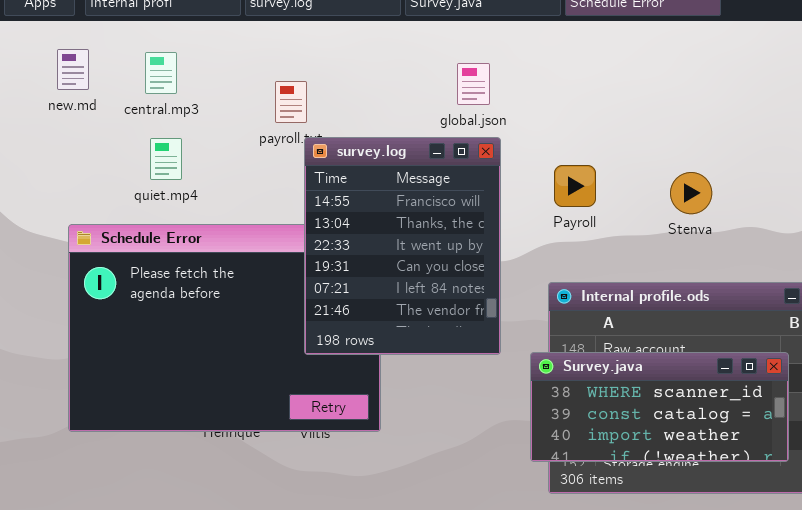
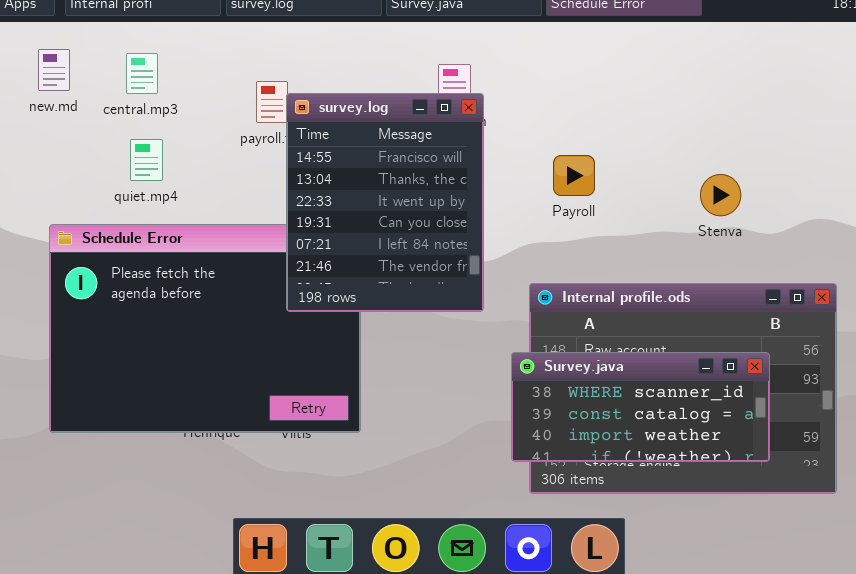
survey.log: [304,137,501,355] -> [286,93,484,312], moved
Payroll: [554,165,596,207] -> [553,155,595,196], moved
Stenva: [670,172,712,214] -> [700,174,741,216], moved

